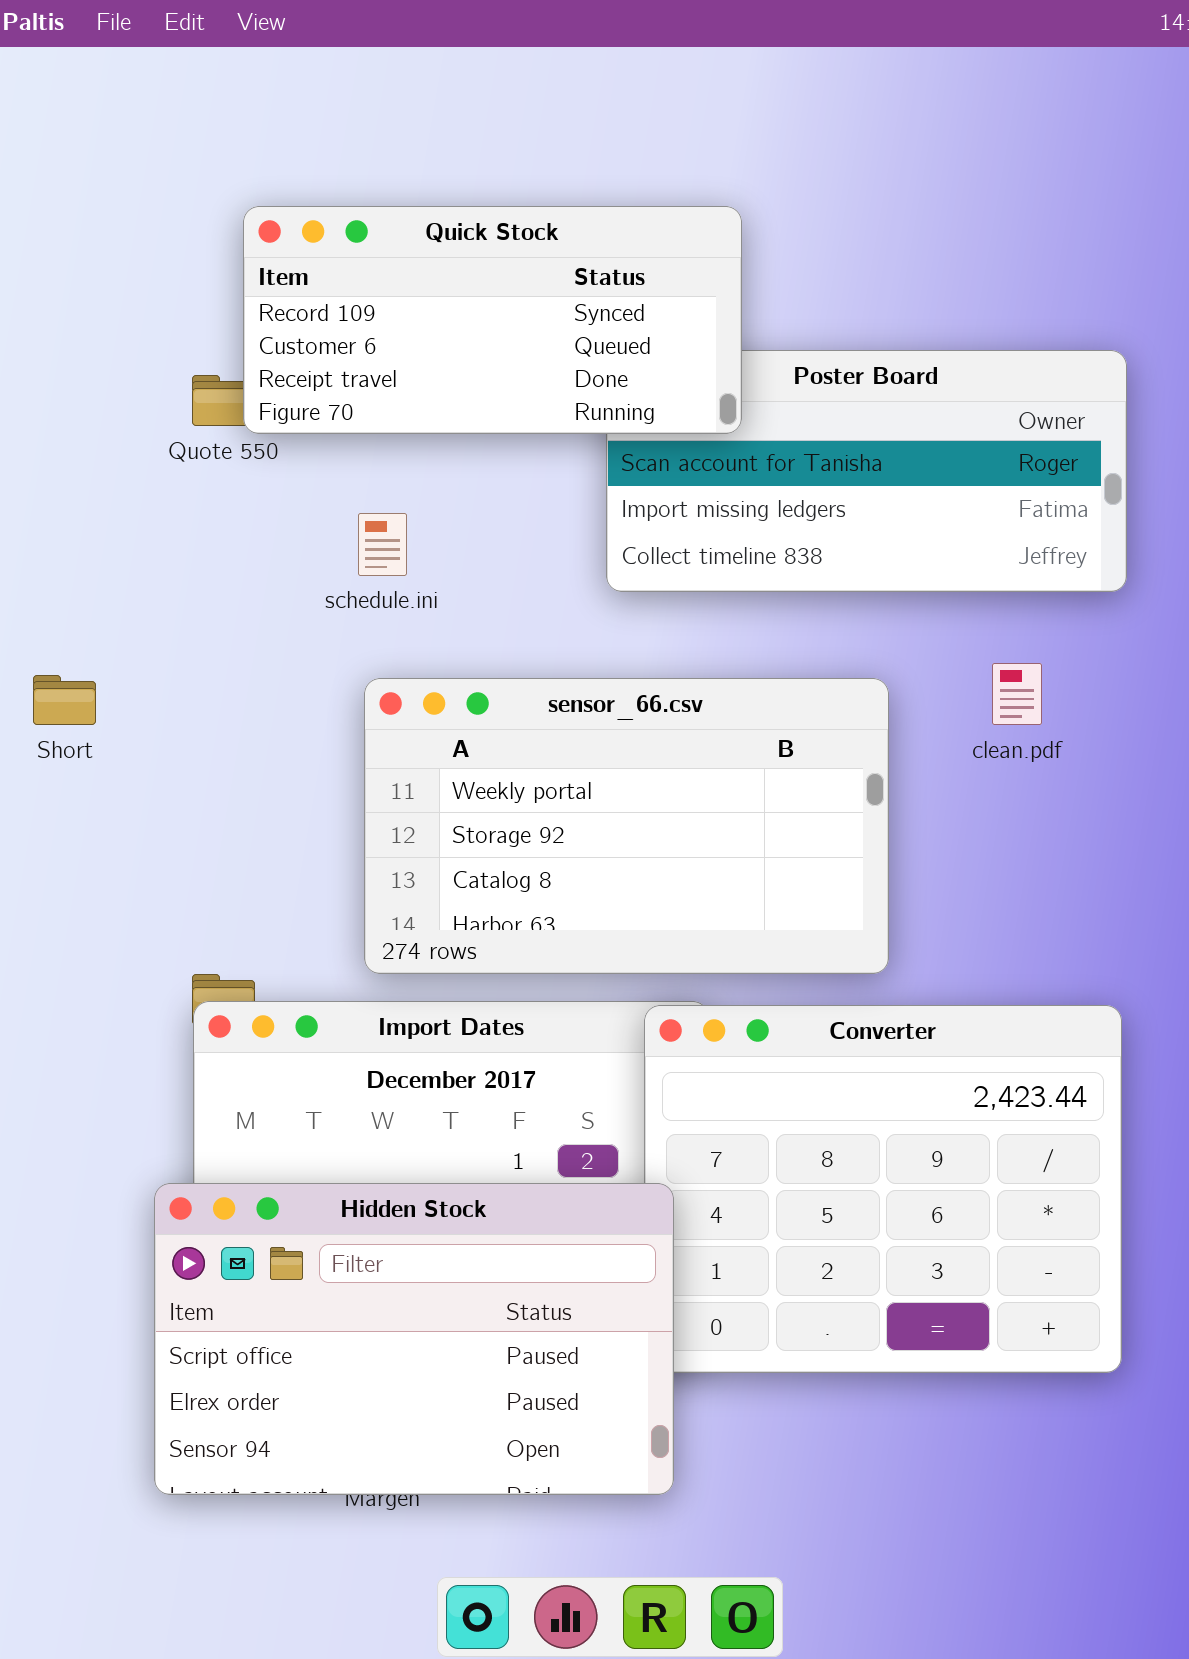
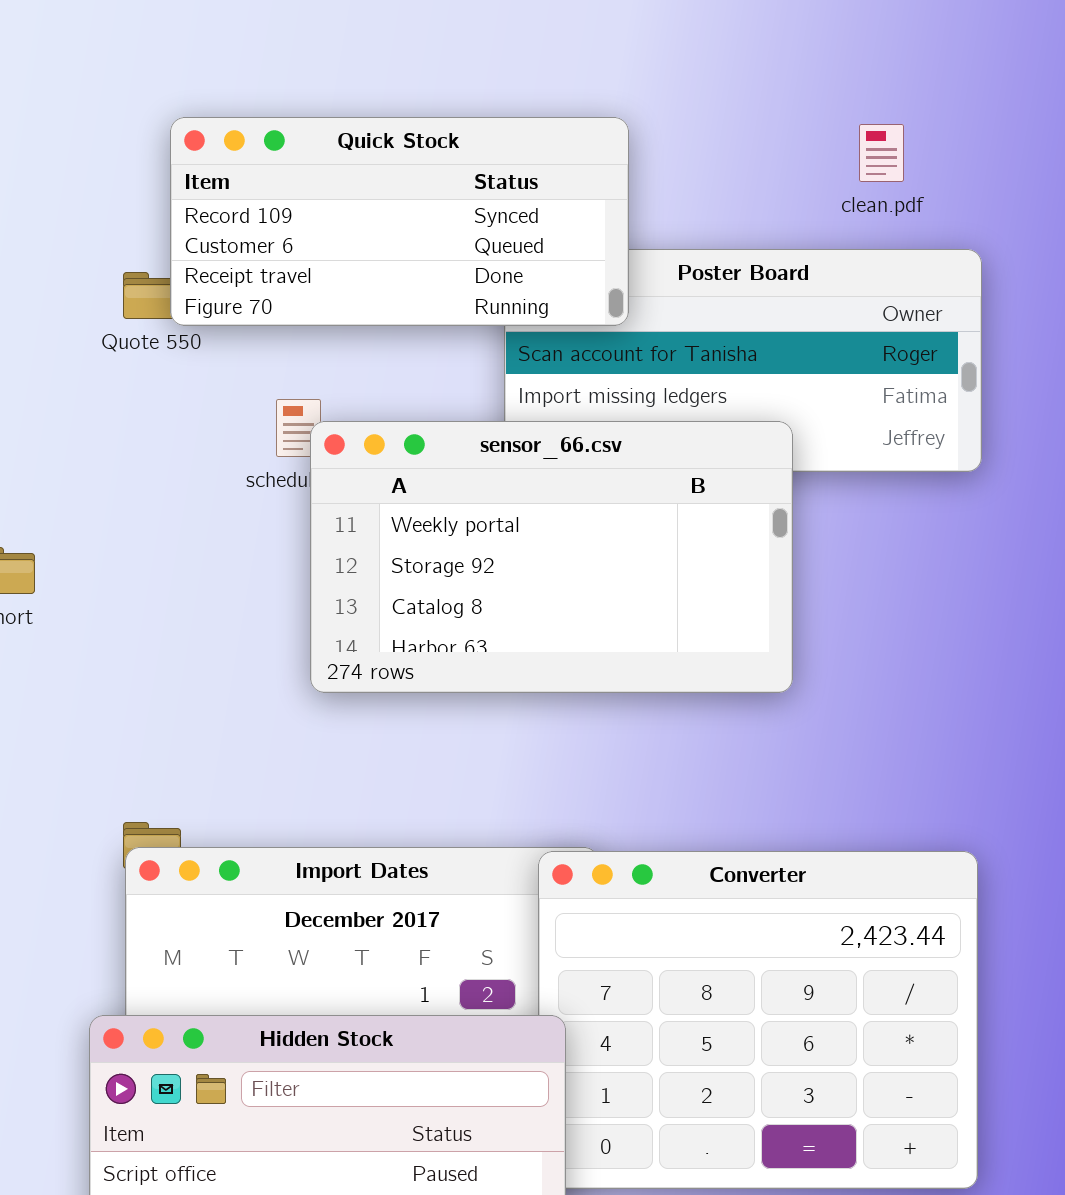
clean.pdf: [992,663,1042,725] -> [859,124,904,182], moved
sensor_66.csv: [364,678,889,974] -> [310,421,793,693], moved

